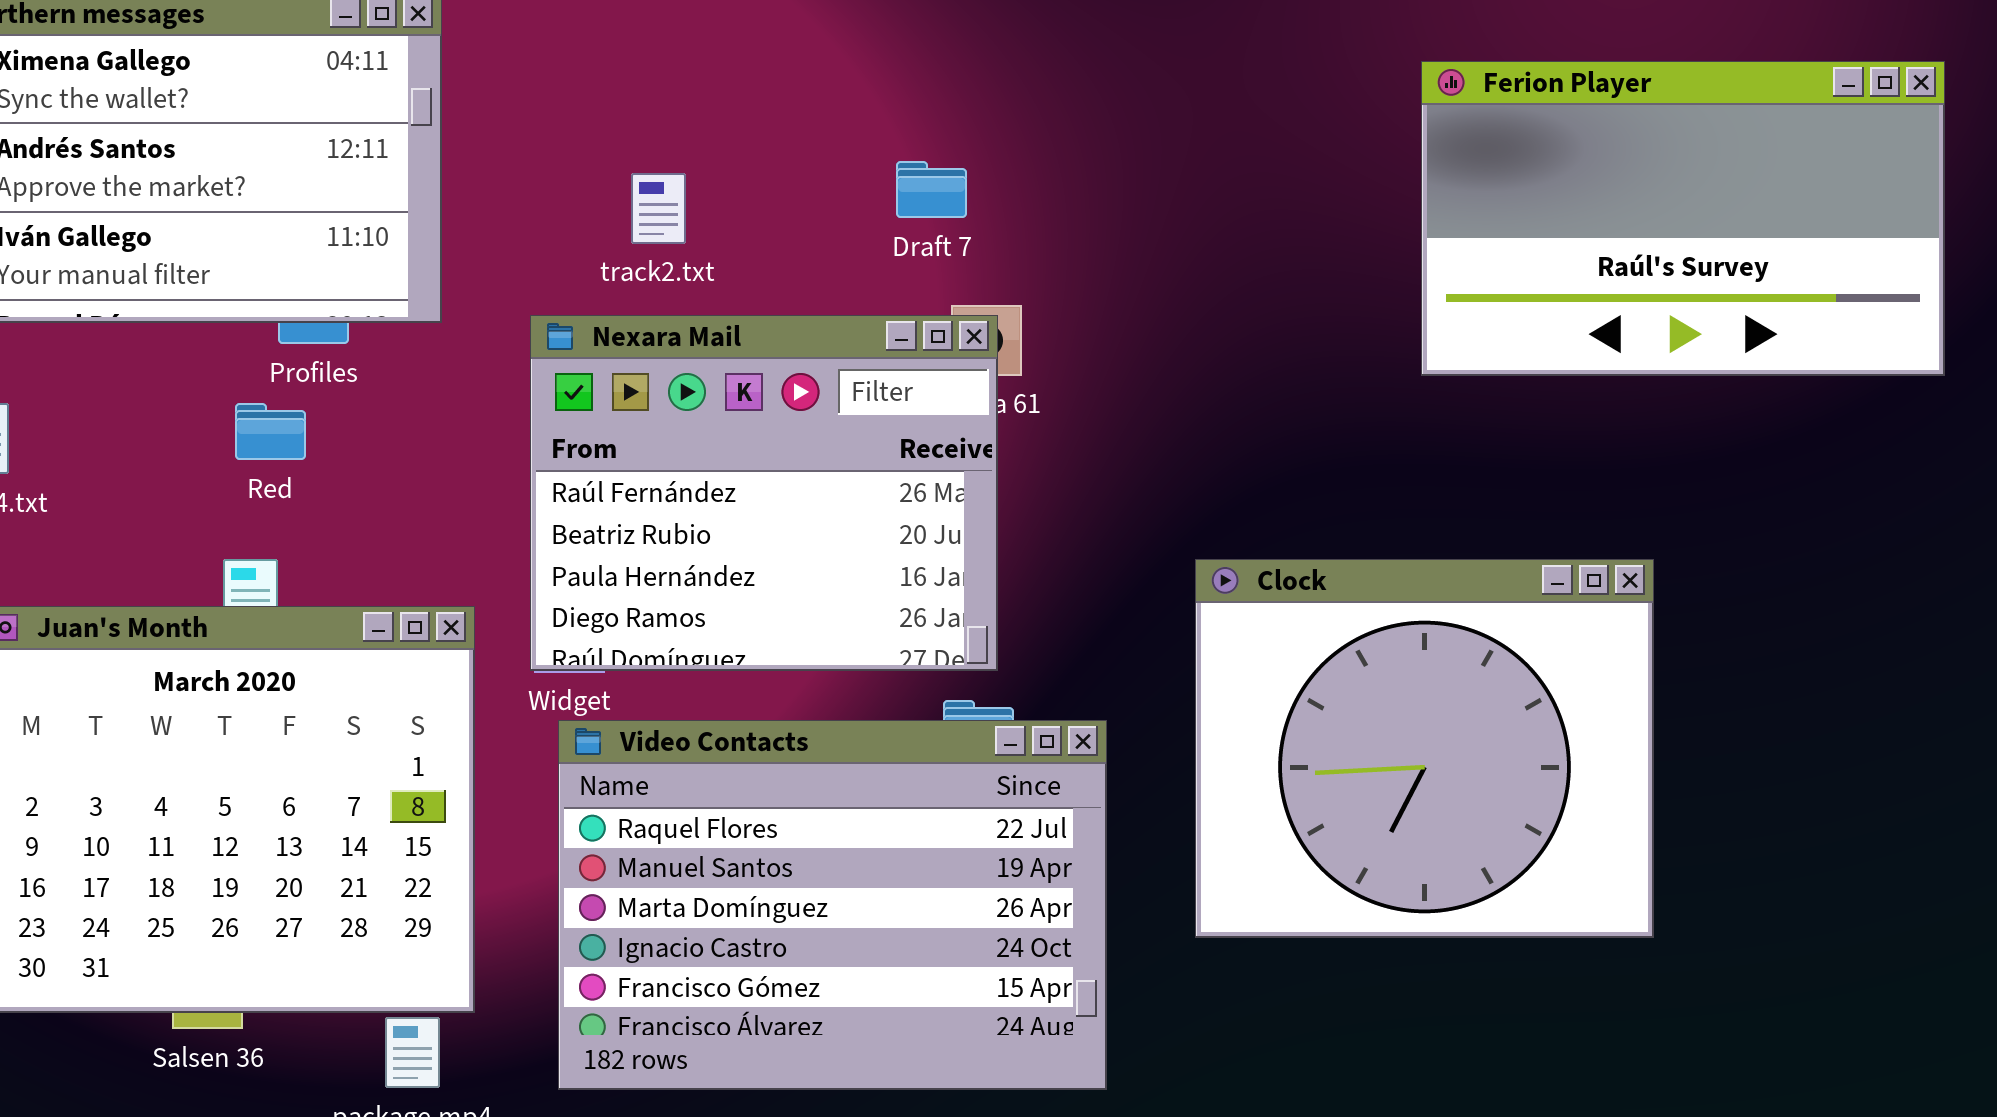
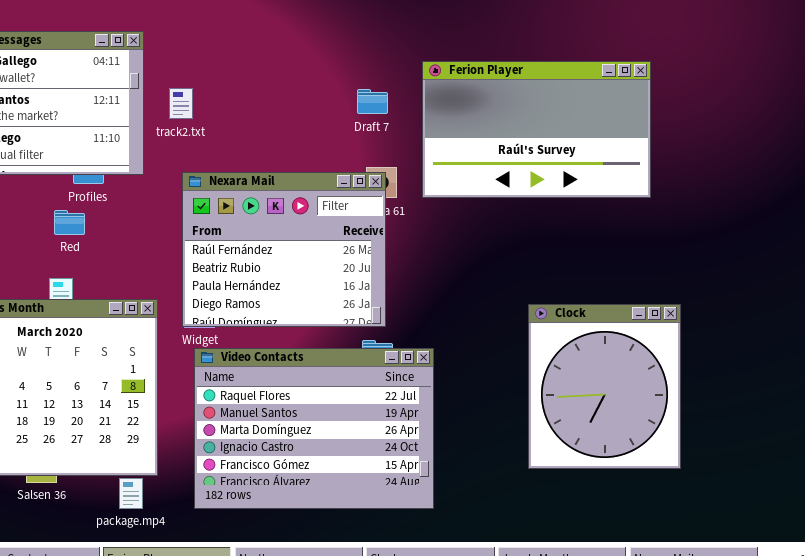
Ferion Player: [1421,61,1945,376] -> [422,61,651,198], moved
Draft 7: [896,161,967,218] -> [357,89,388,114], moved
track2.txt: [631,173,686,244] -> [169,88,193,119], moved
Clock: [1195,559,1654,938] -> [528,304,681,469], moved, resized

